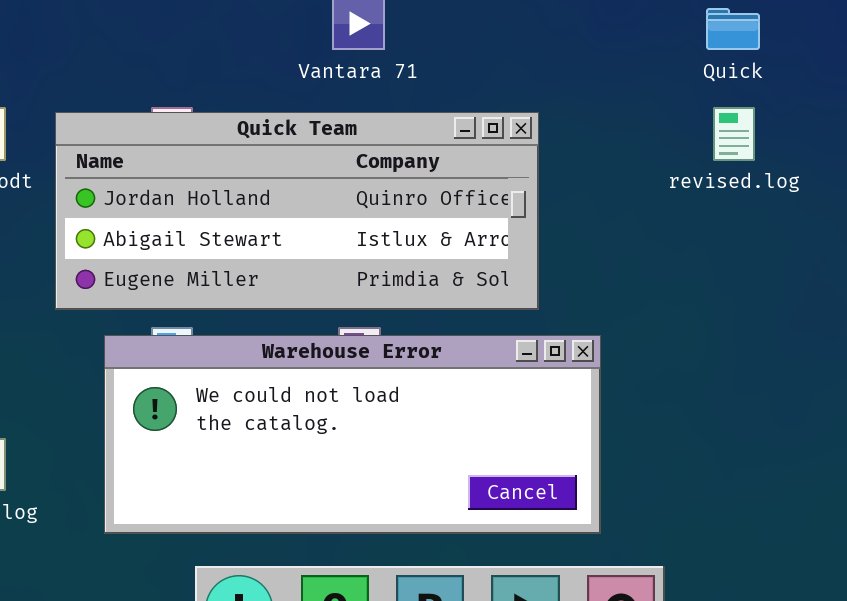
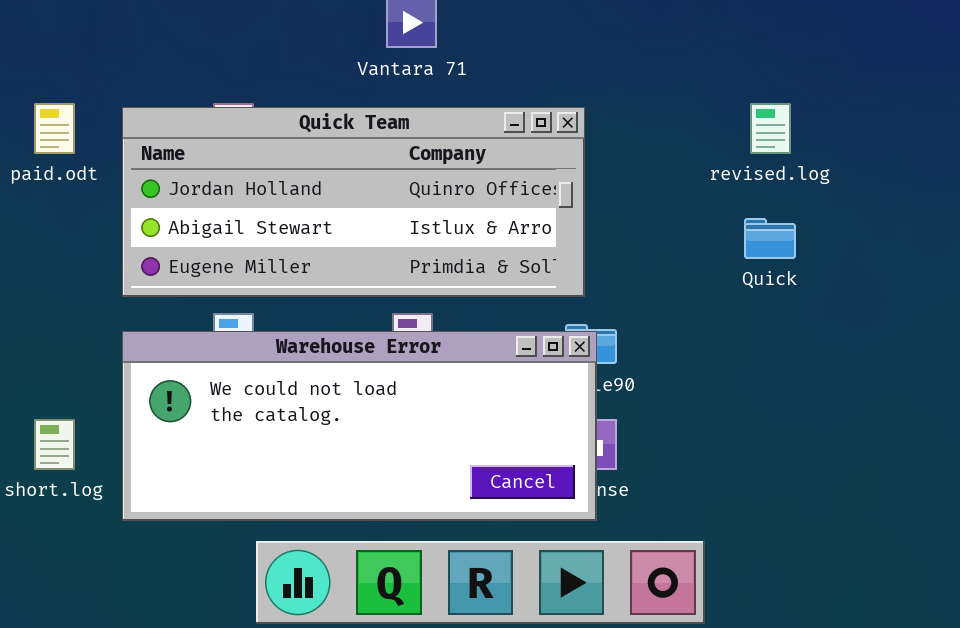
Quick: [706,8,760,50] -> [744,218,796,259], moved
Warehouse Error: [104,335,601,534] -> [122,331,597,521], moved

